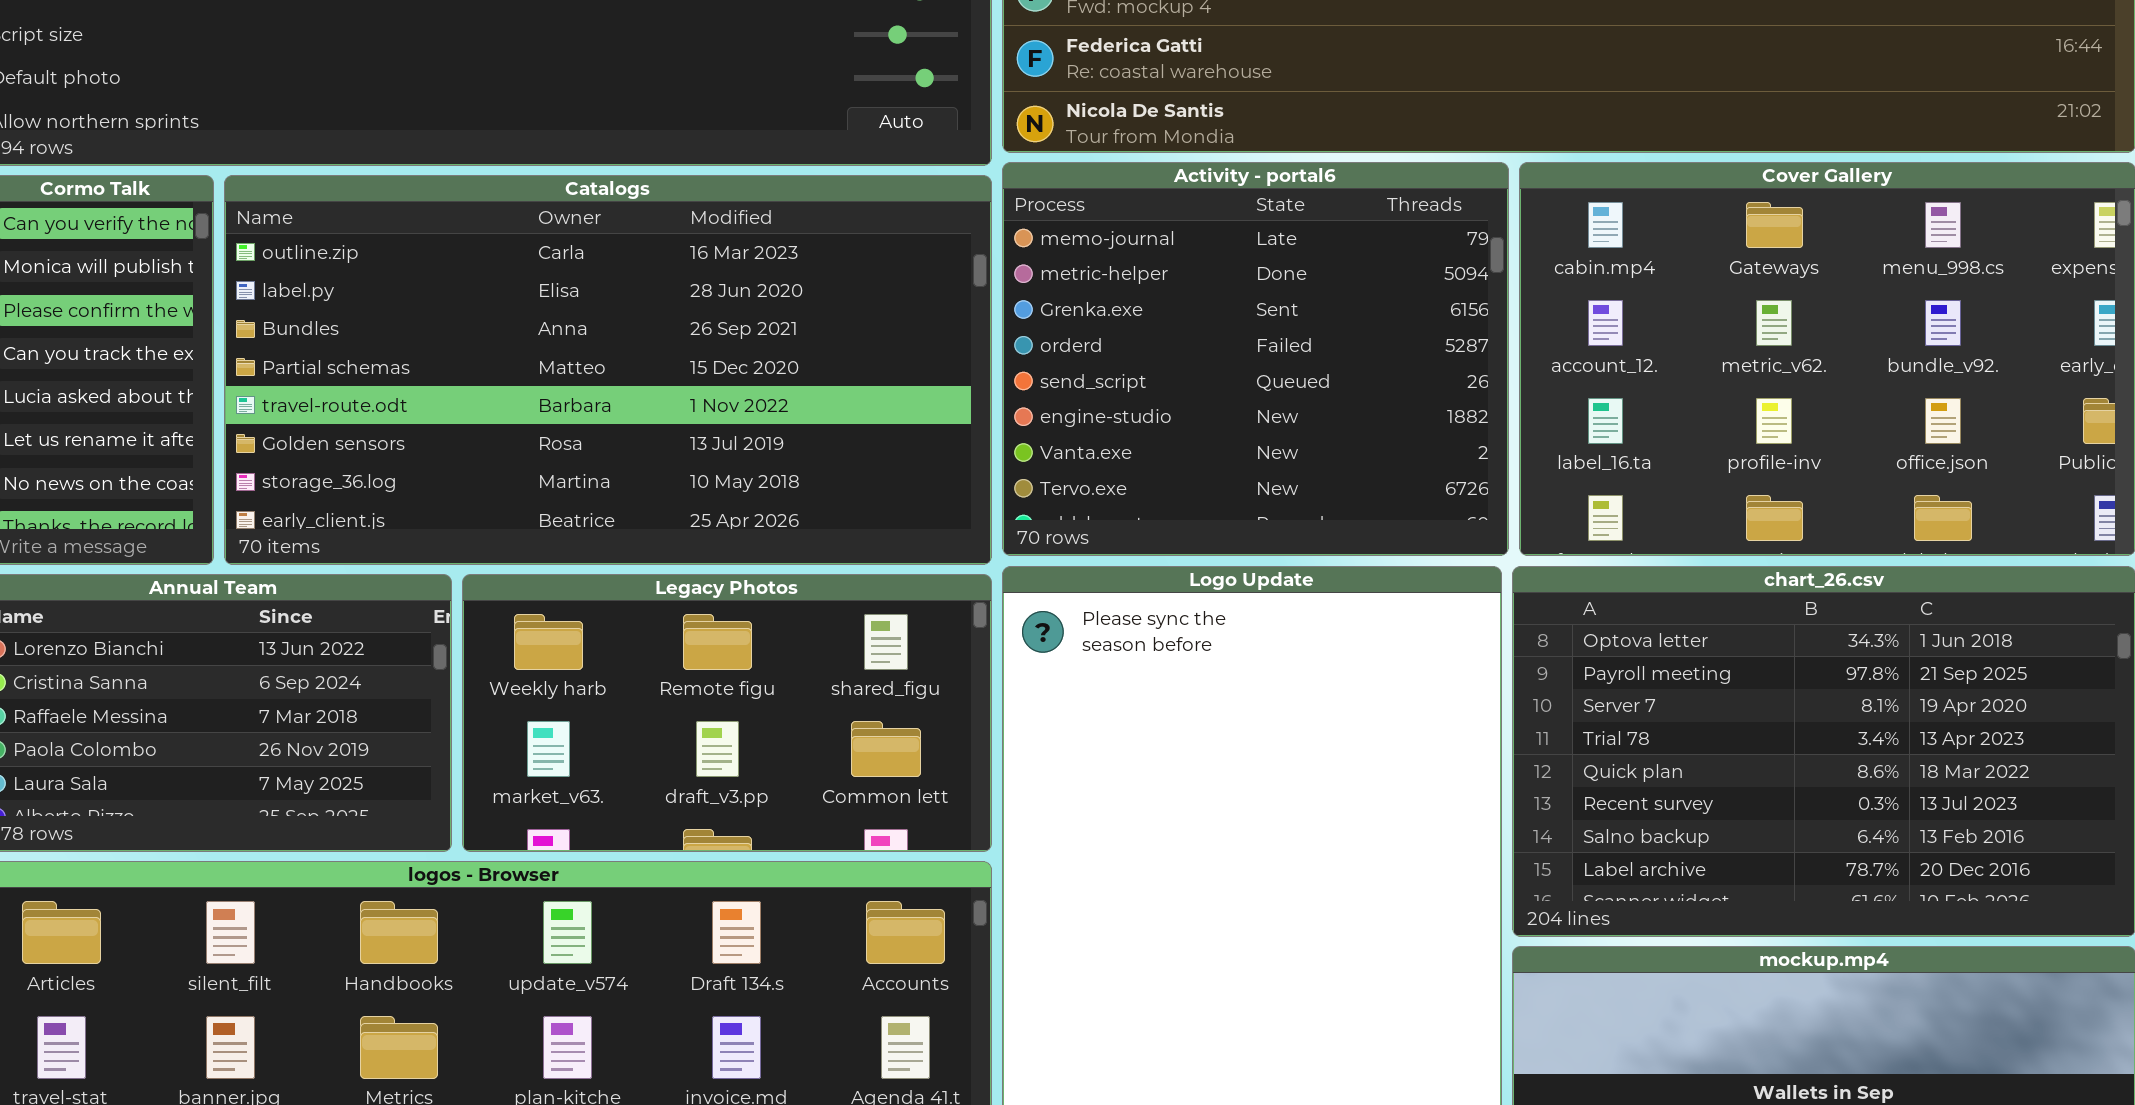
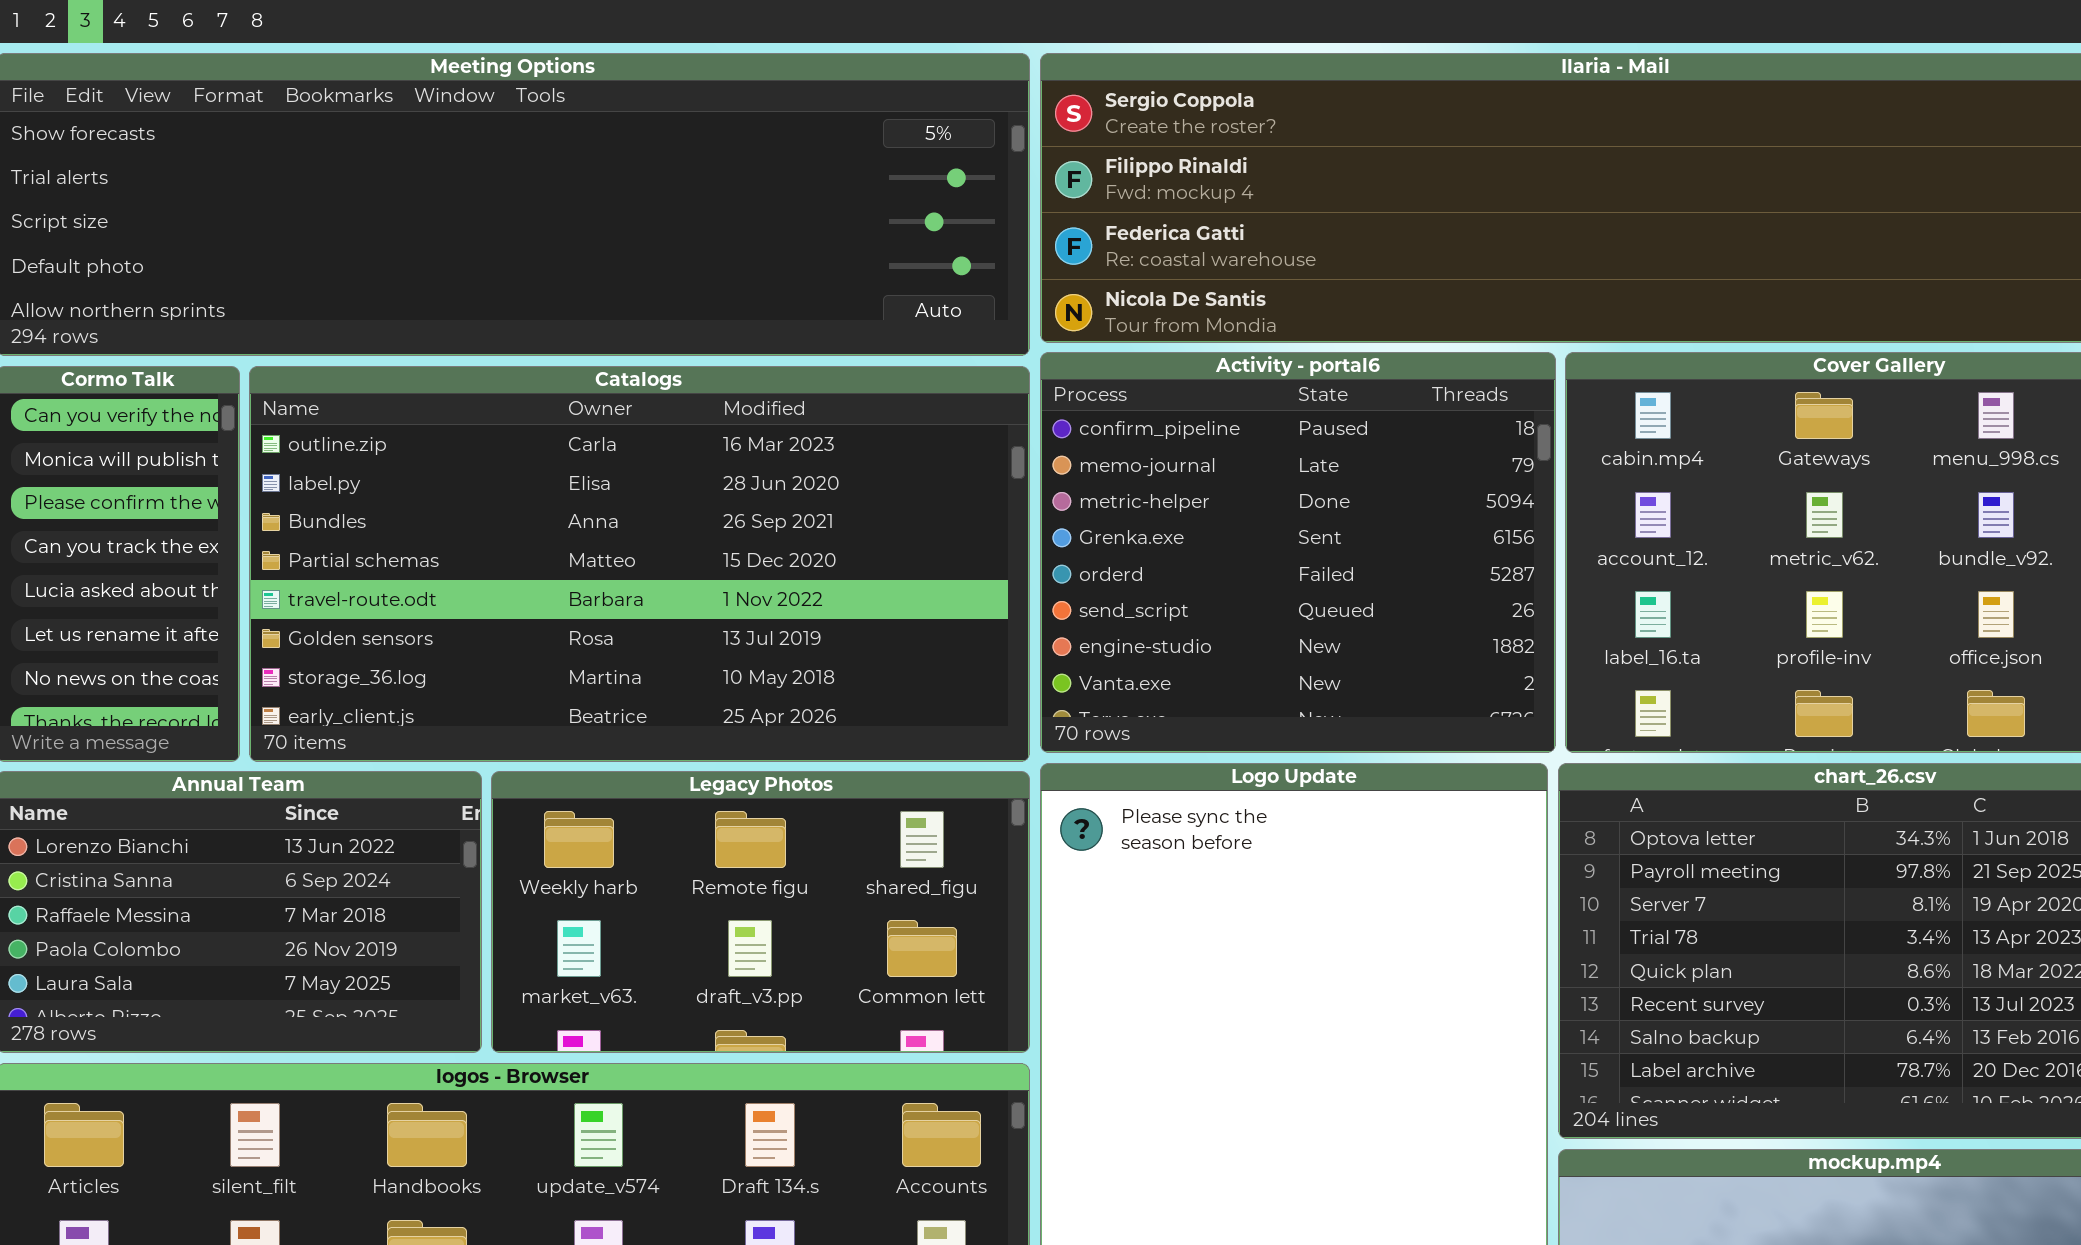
Activity - portal6: [1002,162,1509,556] -> [1040,352,1556,753], scrolled up 1 row

